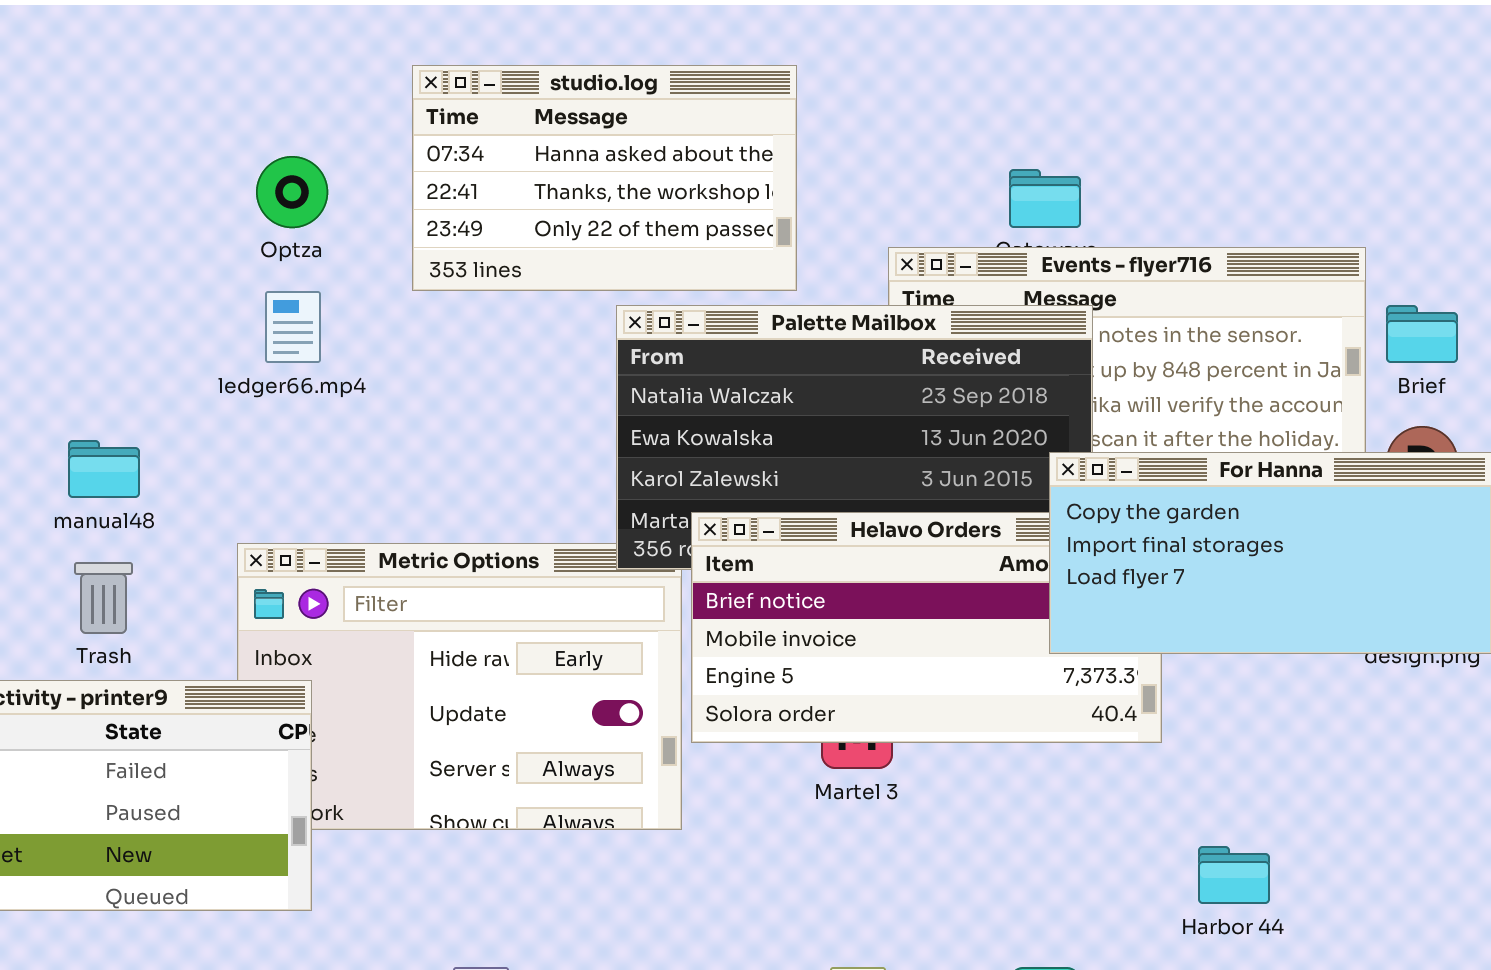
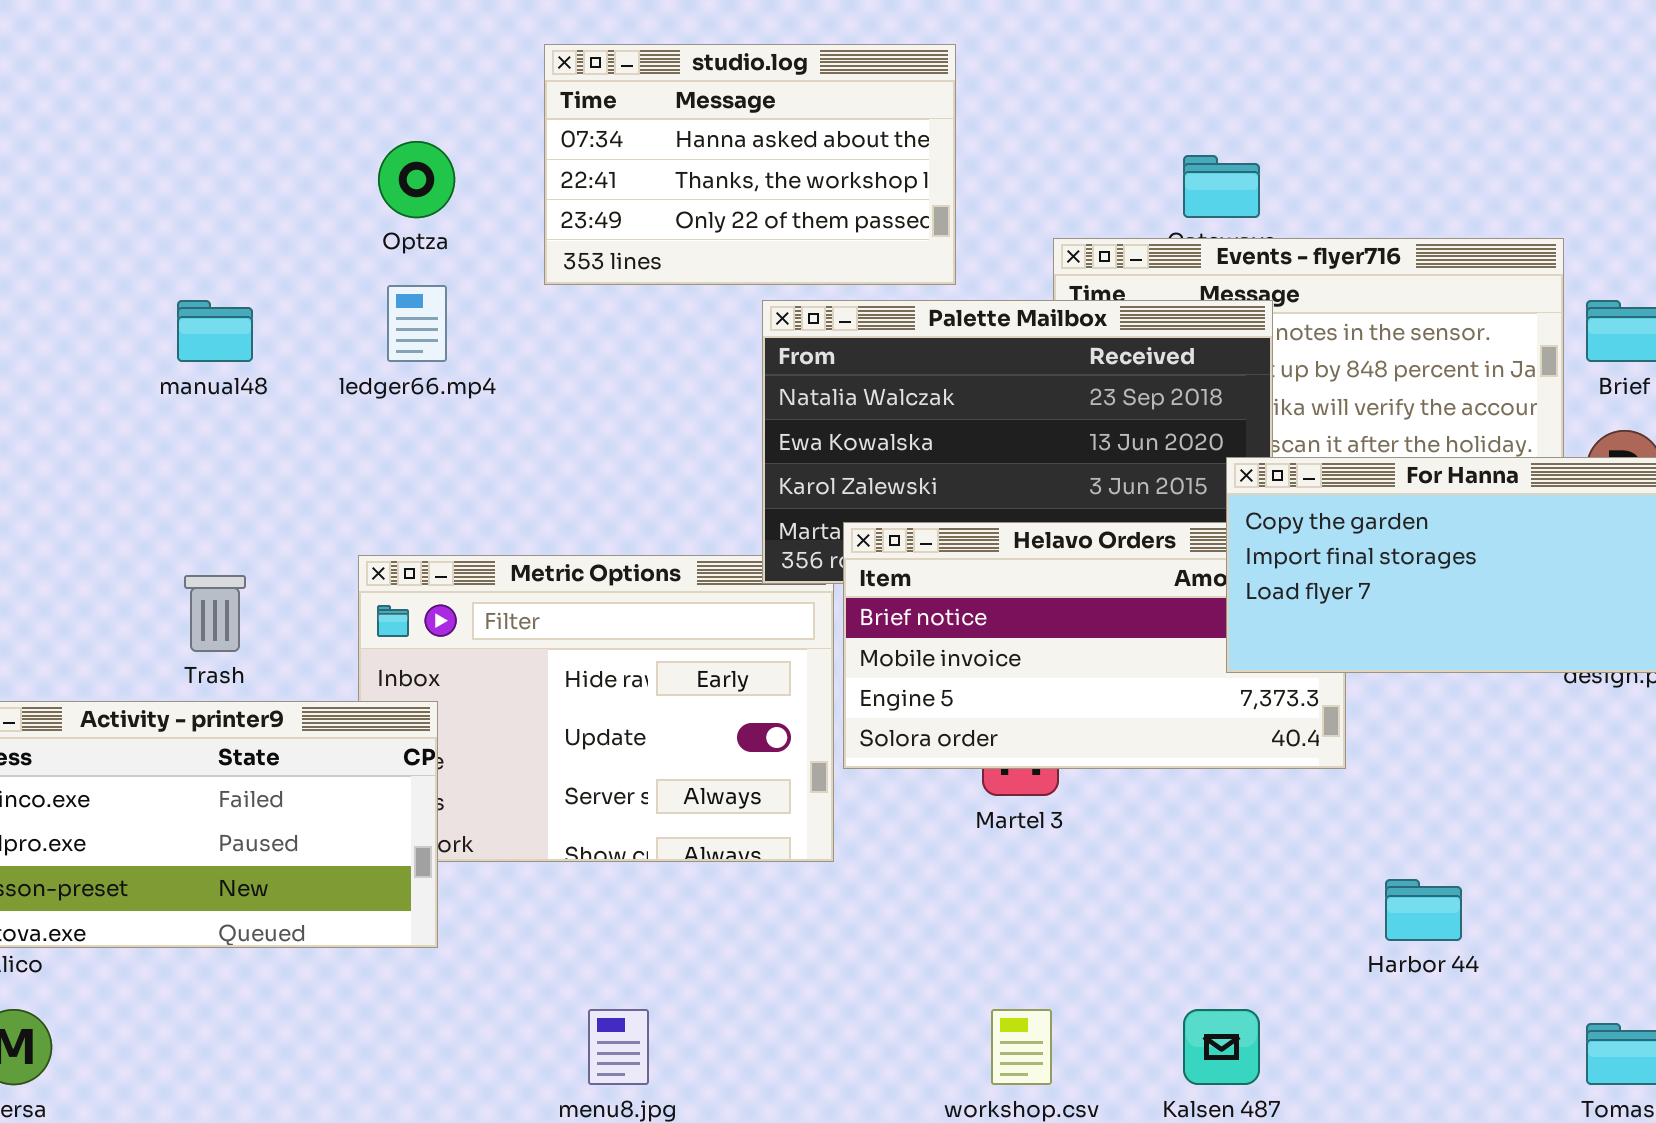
manual48: [68,440,140,498] -> [177,300,253,362], moved

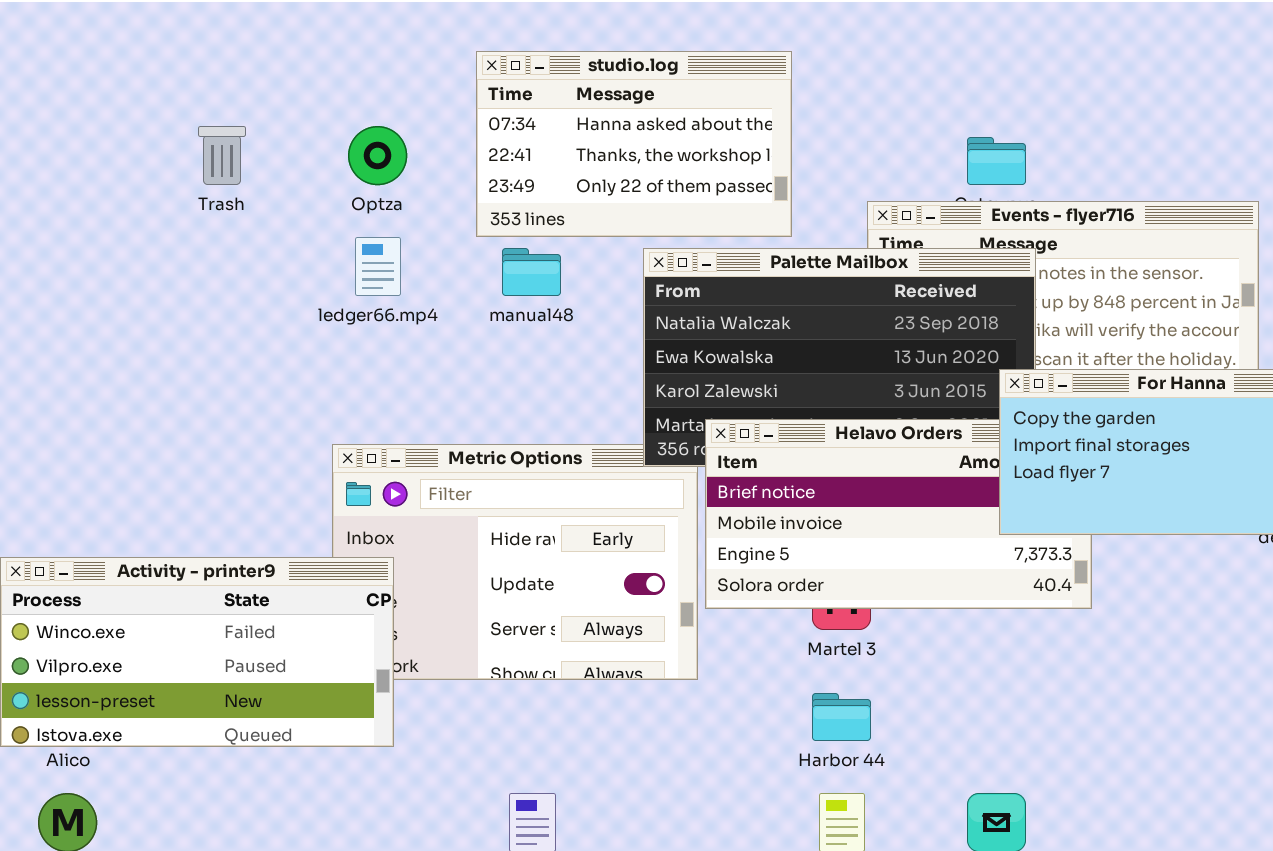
manual48: [177,300,253,362] -> [502,248,561,296], moved
Trash: [184,575,246,652] -> [198,126,246,185], moved
Harbor 44: [1385,879,1462,941] -> [812,693,871,741], moved

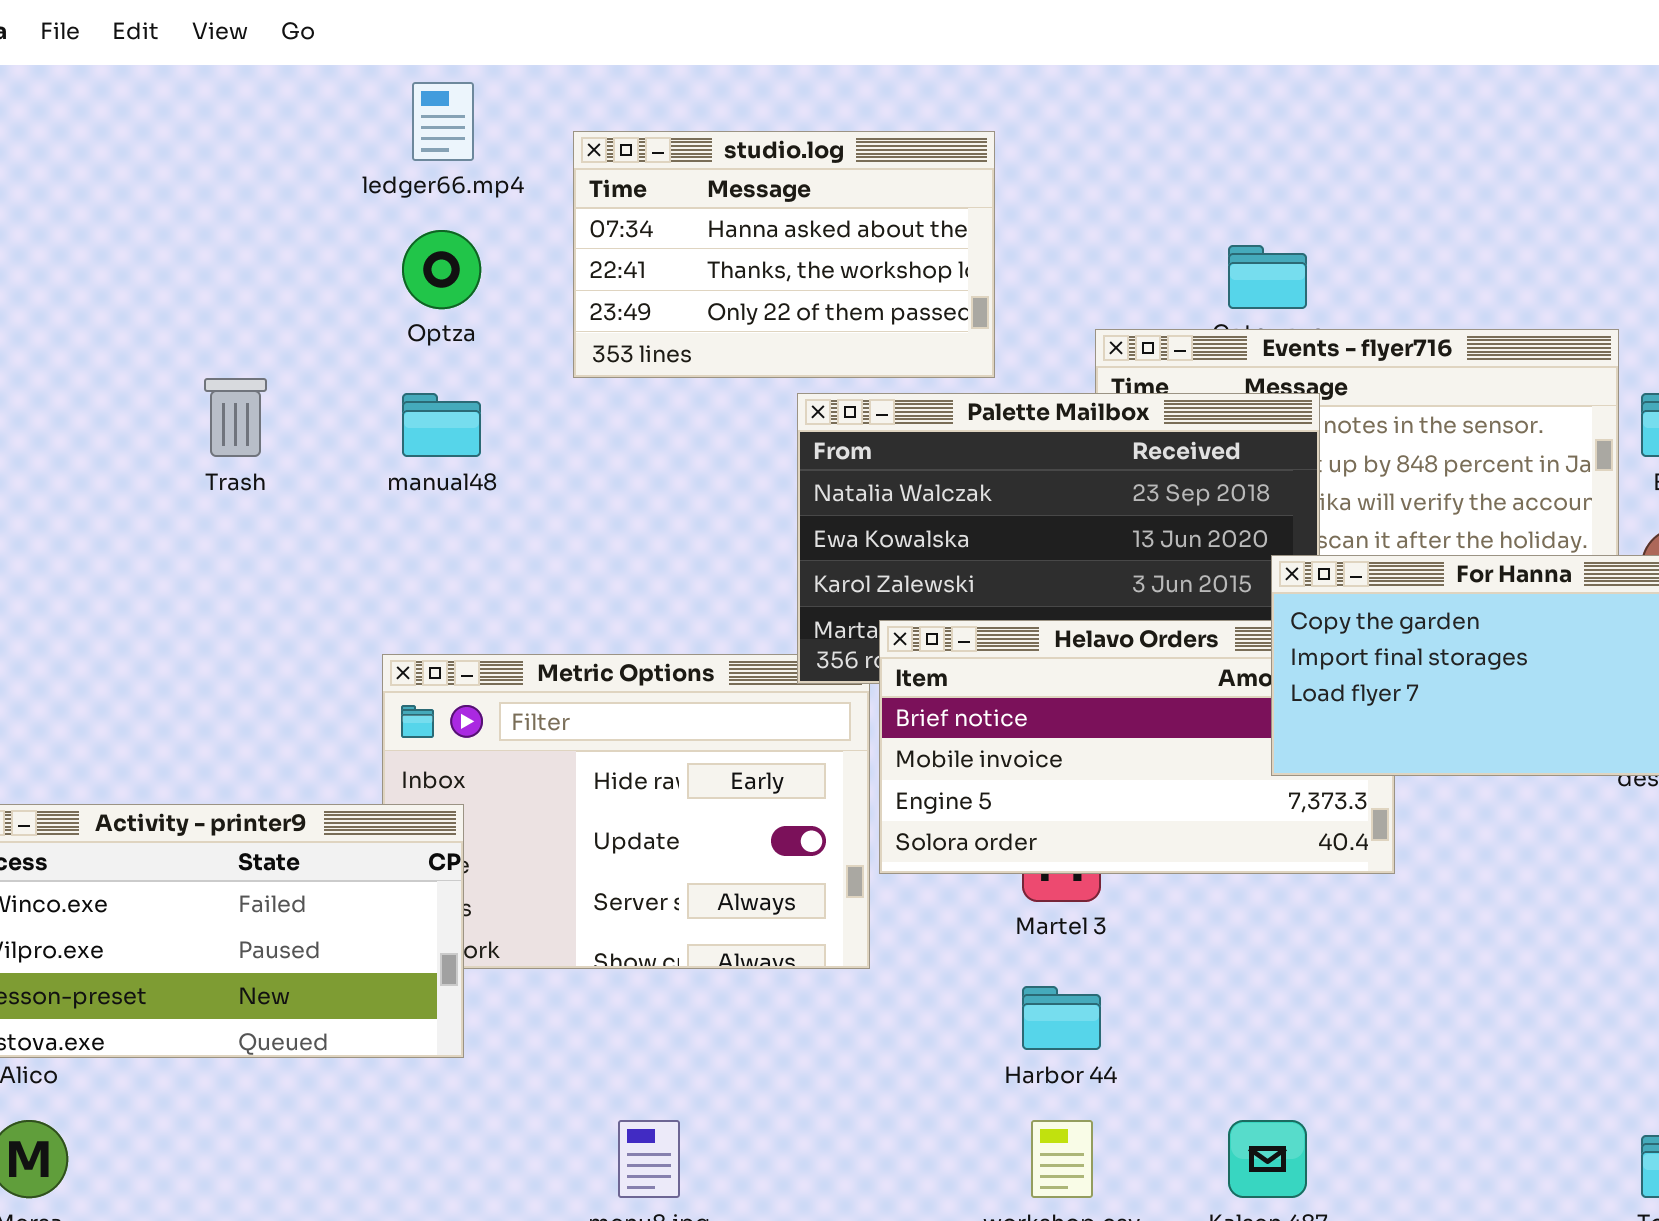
Trash: [198,126,246,185] -> [204,378,267,457], moved
ledger66.mp4: [355,237,401,296] -> [412,82,474,161], moved
manual48: [502,248,561,296] -> [402,393,481,457], moved

